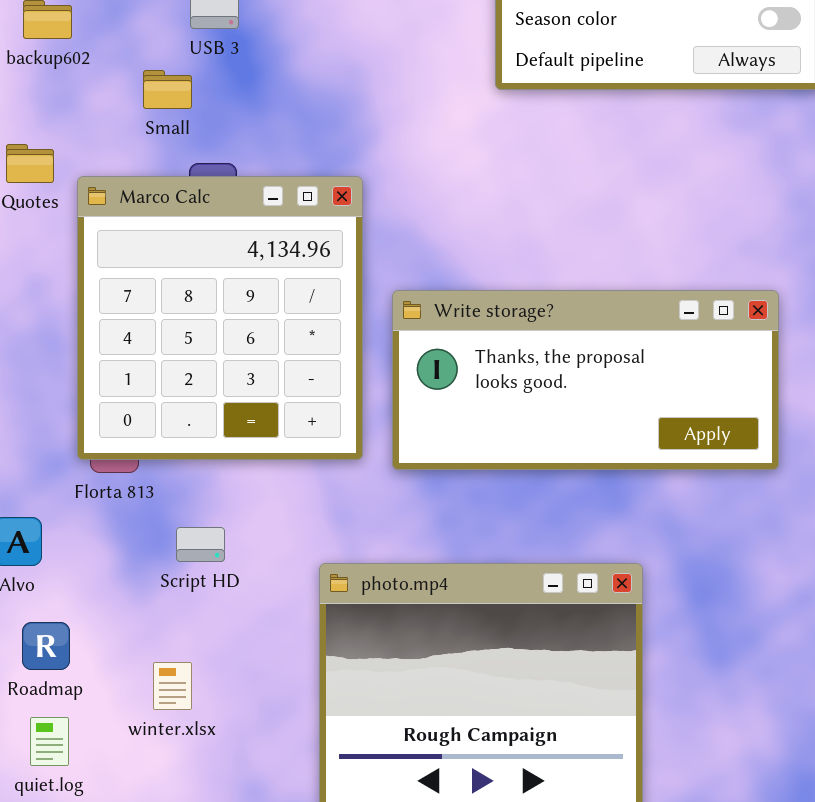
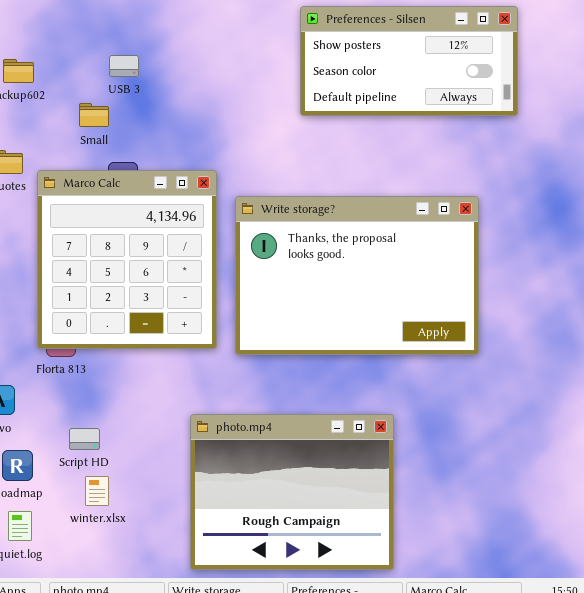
Write storage?: [392,290,779,470] -> [235,196,479,355], resized
Script HD: [176,527,225,562] -> [69,428,100,450], moved

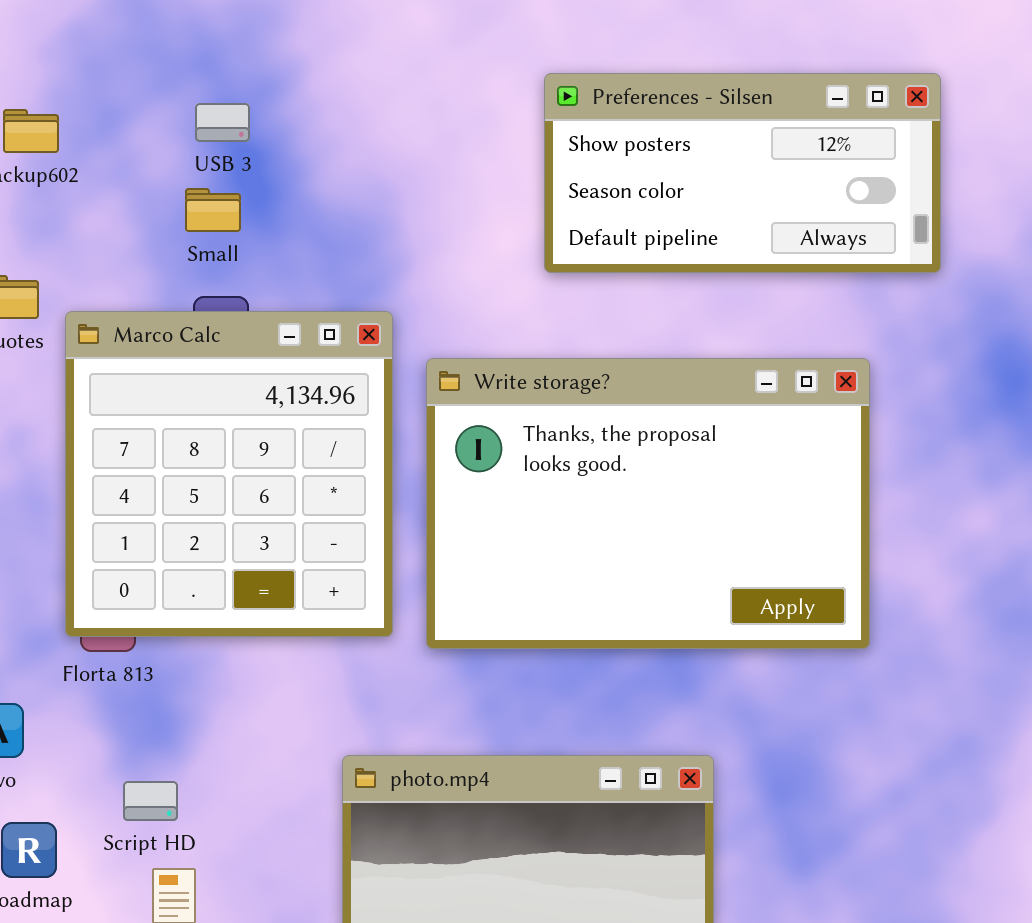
Preferences - Silsen: [300,6,518,116] -> [544,73,941,273], moved
Small: [79,103,109,127] -> [185,188,241,232], moved

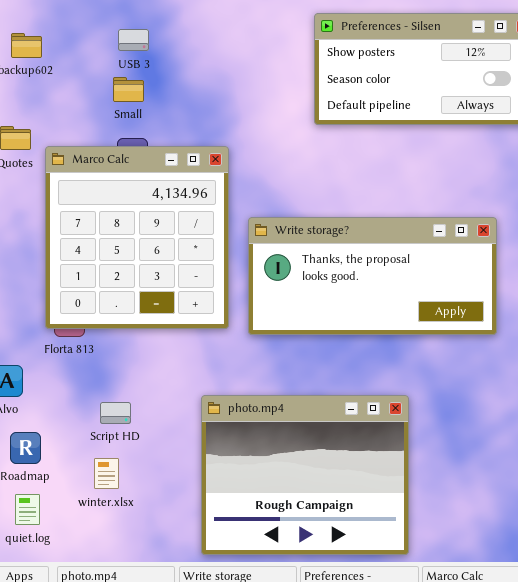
Write storage?: [426,358,870,649] -> [248,217,497,335], resized
Script HD: [123,781,178,821] -> [100,402,131,424], moved

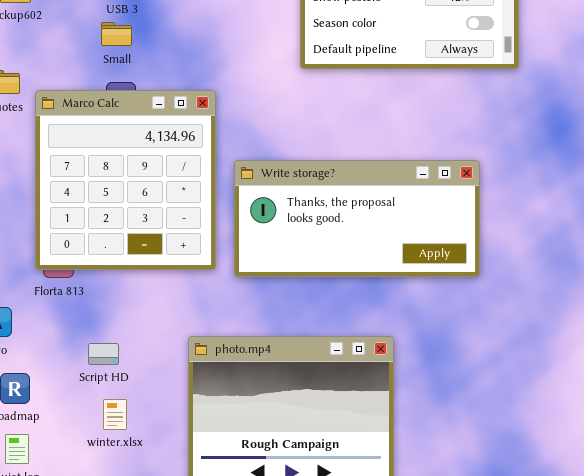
winter.xlsx: [94,458,119,489] -> [103,399,127,430], moved

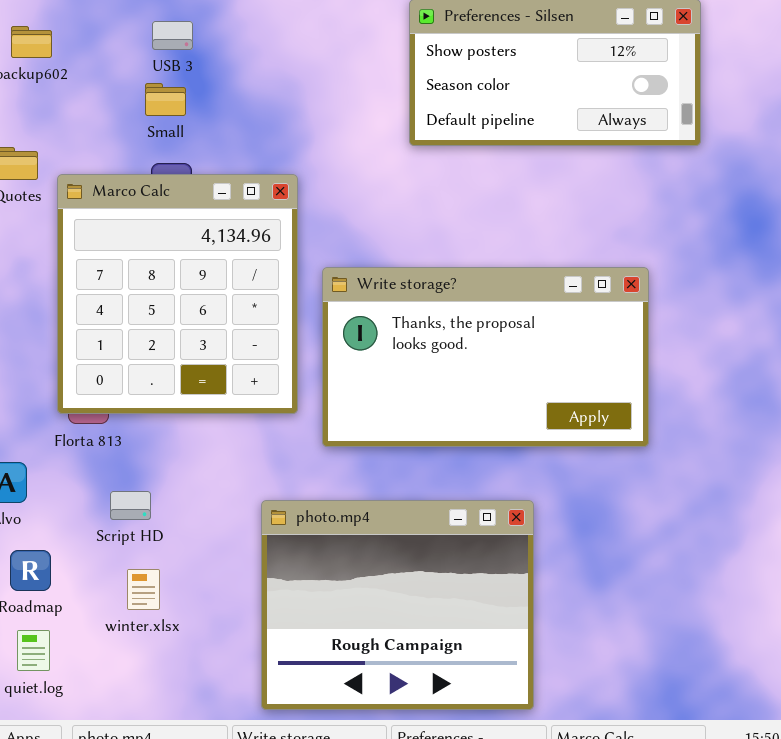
Write storage?: [234,160,480,277] -> [322,267,649,447], resized
Script HD: [88,343,119,365] -> [110,491,151,520], moved
winter.xlsx: [103,399,127,430] -> [127,569,160,610], moved

